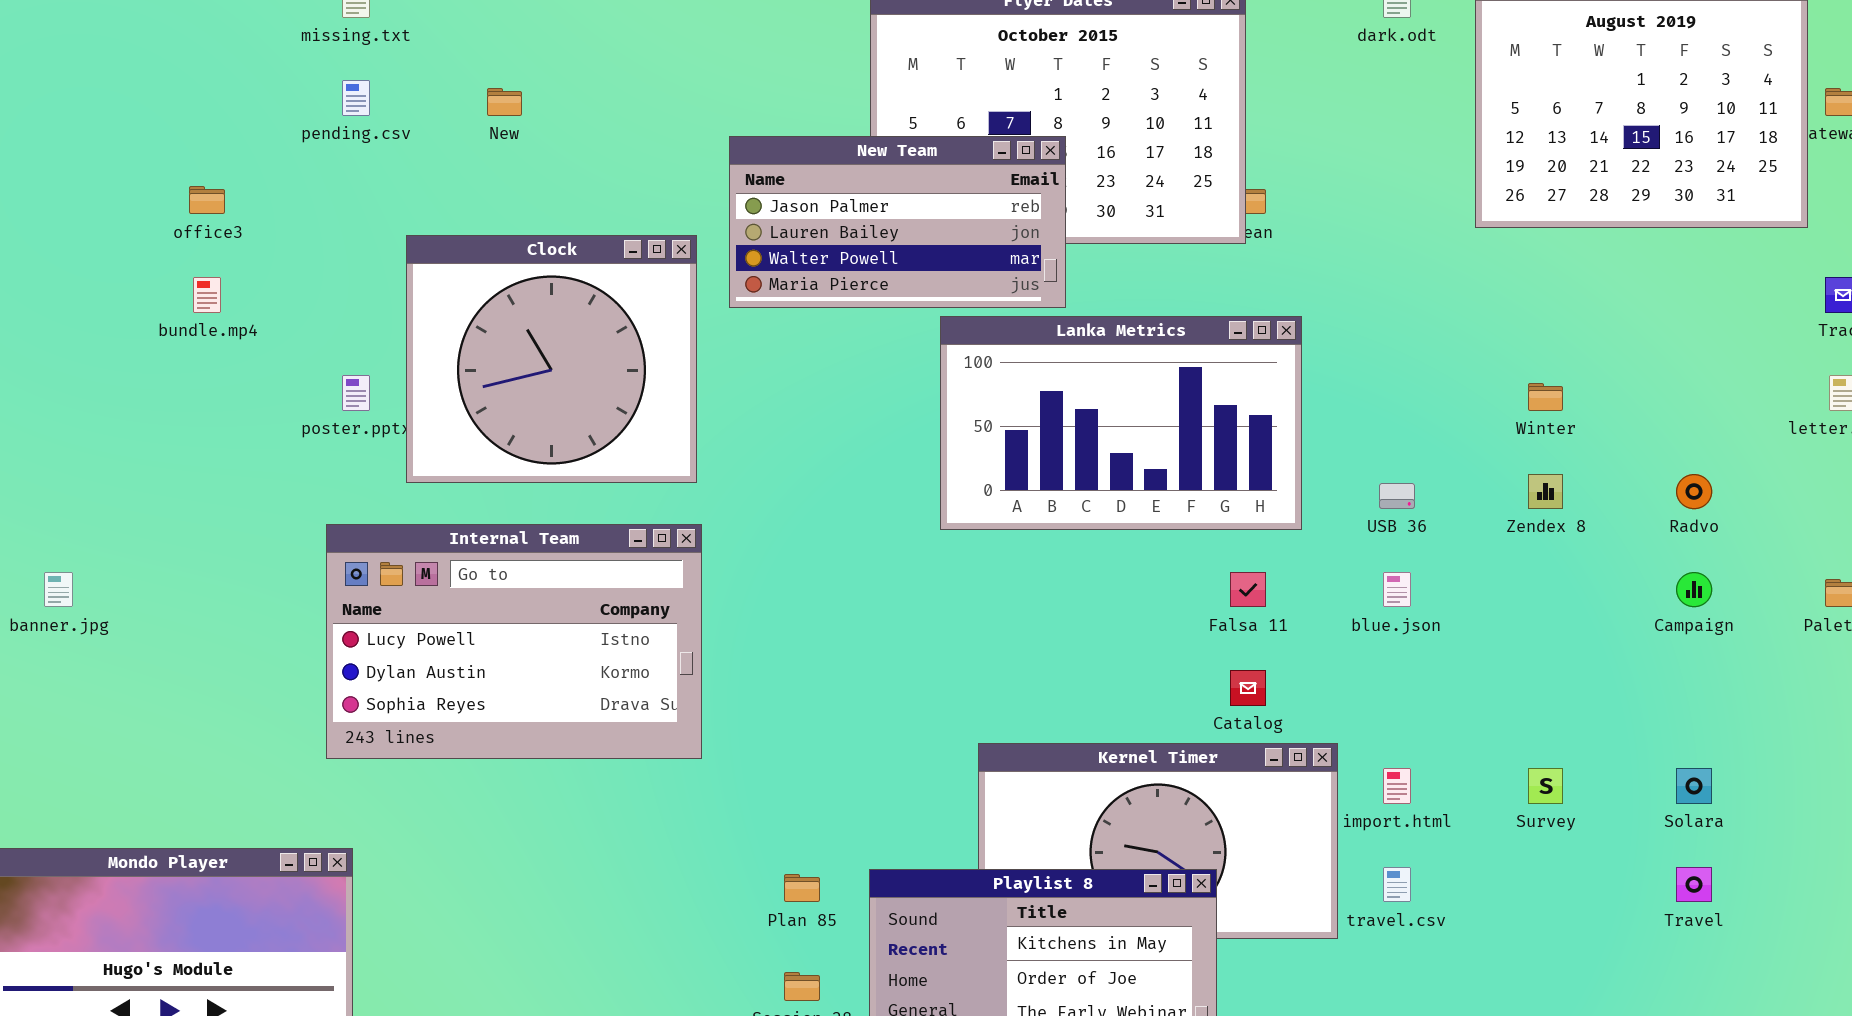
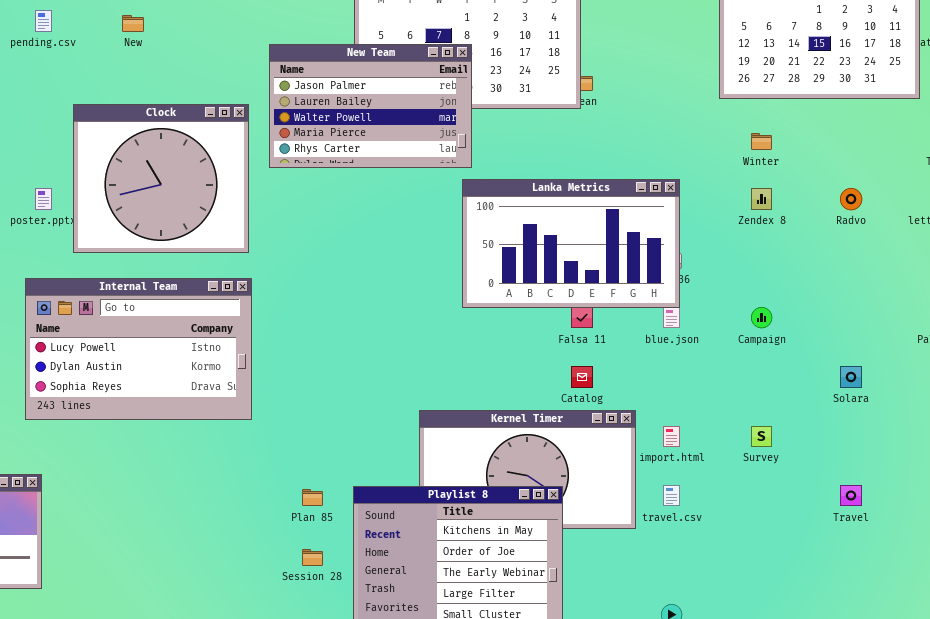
New Team: [729,136,1066,308] -> [269,44,472,168], resized
Lanka Metrics: [940,316,1302,530] -> [462,179,680,308], moved
Winter: [1528,383,1563,411] -> [751,133,772,150], moved
Zendex 8: [1528,474,1563,509] -> [751,188,772,210], moved
Radvo: [1676,474,1712,509] -> [840,188,862,210], moved
Campaign: [1676,572,1712,607] -> [751,307,772,328], moved
Solara: [1676,768,1712,804] -> [840,366,862,388], moved

